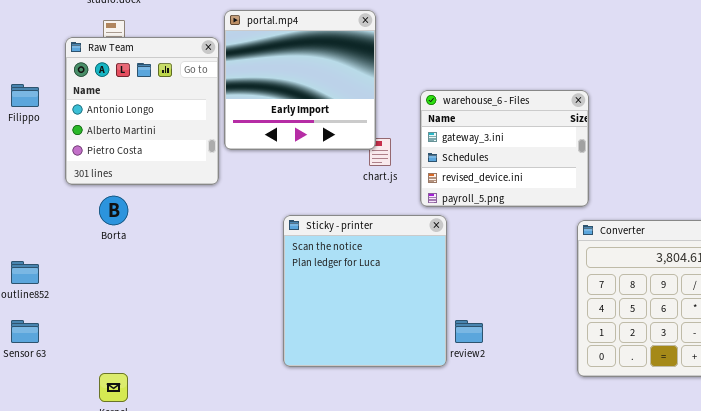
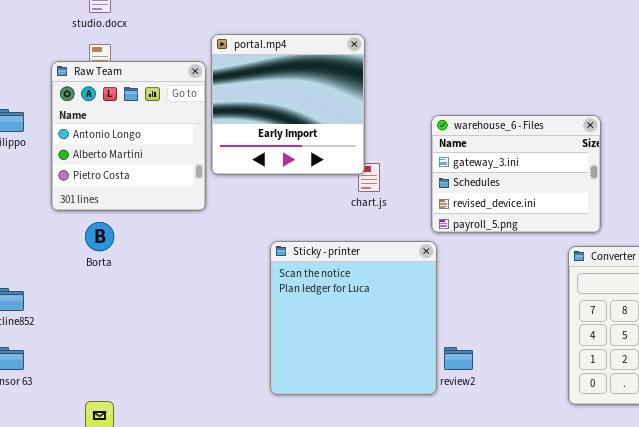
warehouse_6 - Files: [420,90,589,207] -> [431,115,601,233], moved

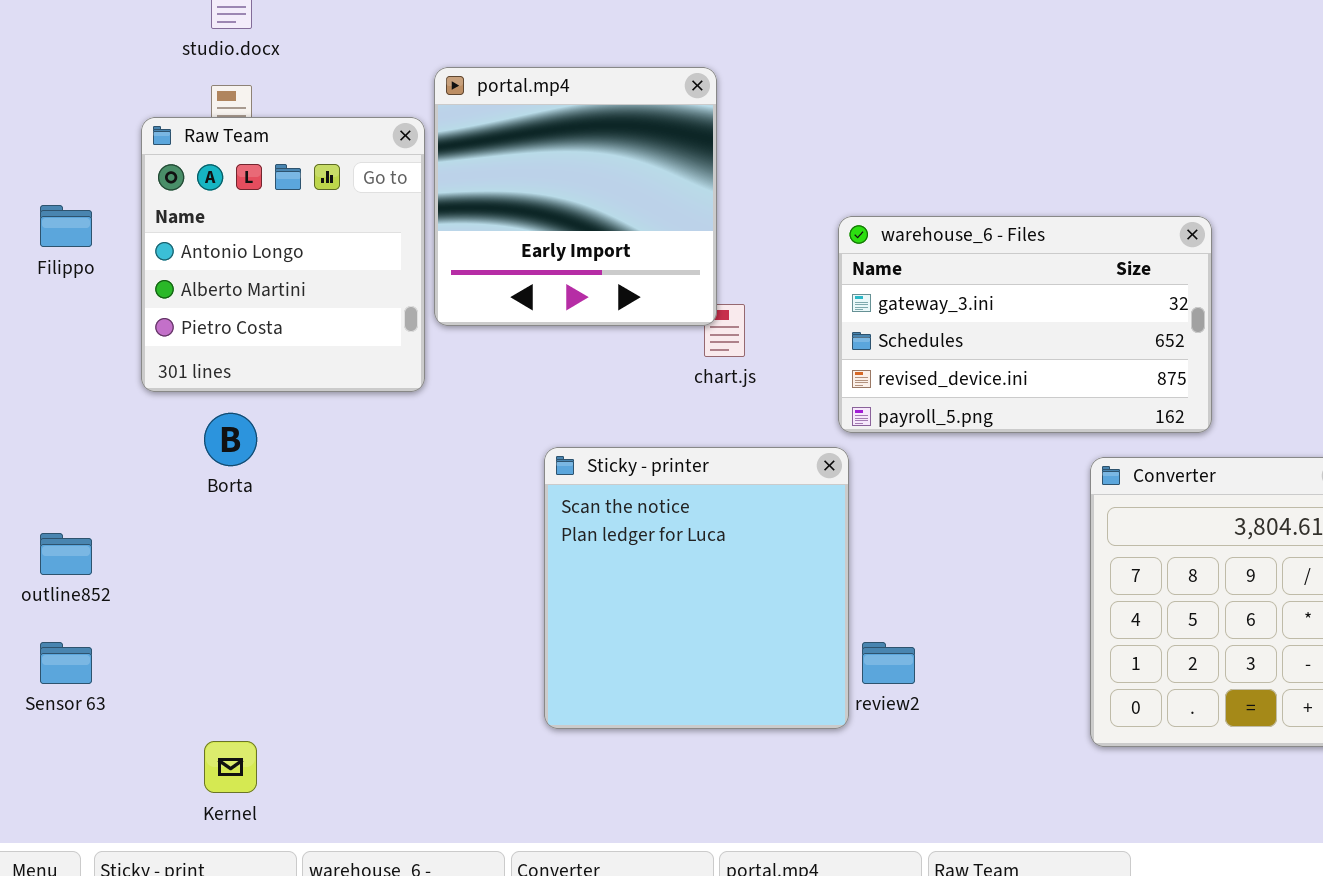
warehouse_6 - Files: [431,115,601,233] -> [838,216,1212,433], resized

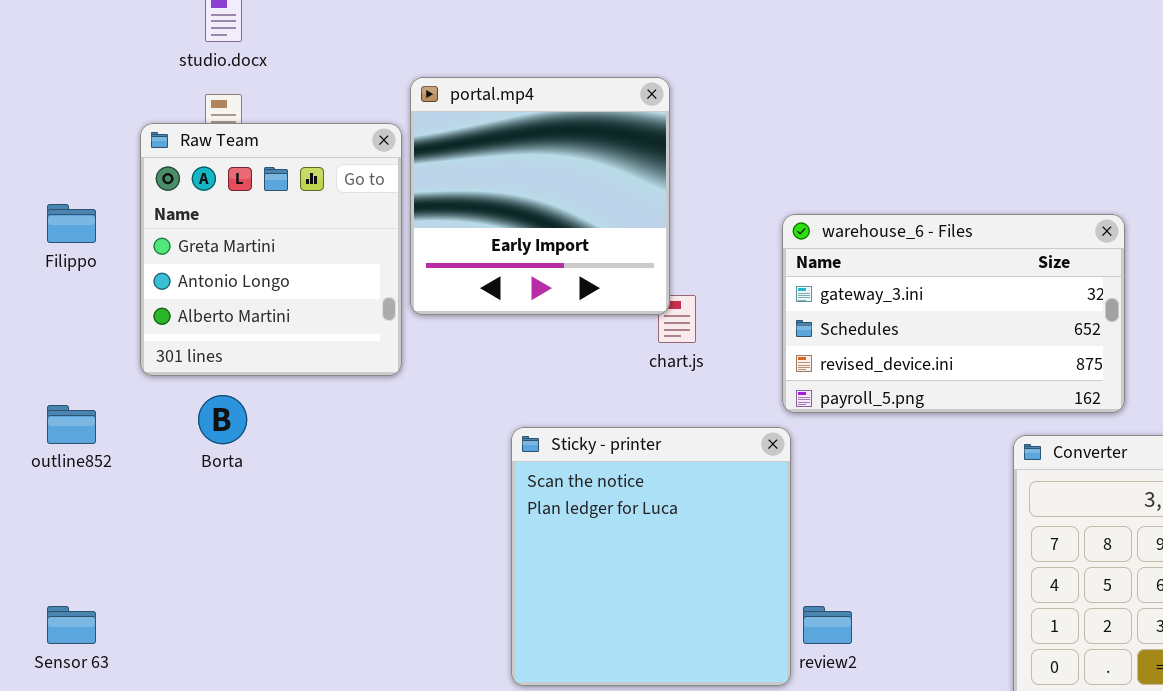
Raw Team: [141,117,425,392] -> [140,123,402,376], scrolled up 1 row
outline852: [40,533,92,575] -> [47,405,96,444], moved

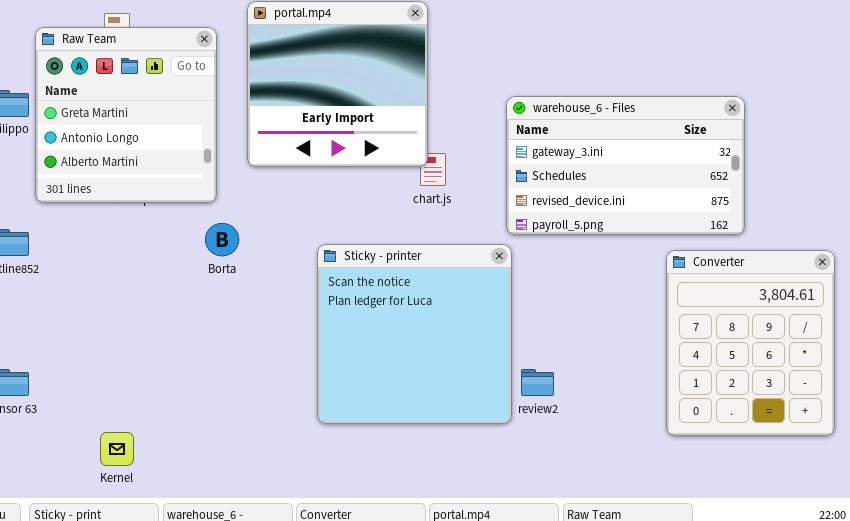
Raw Team: [140,123,402,376] -> [35,27,217,203], moved
Borta: [198,395,247,444] -> [205,223,239,256], moved

